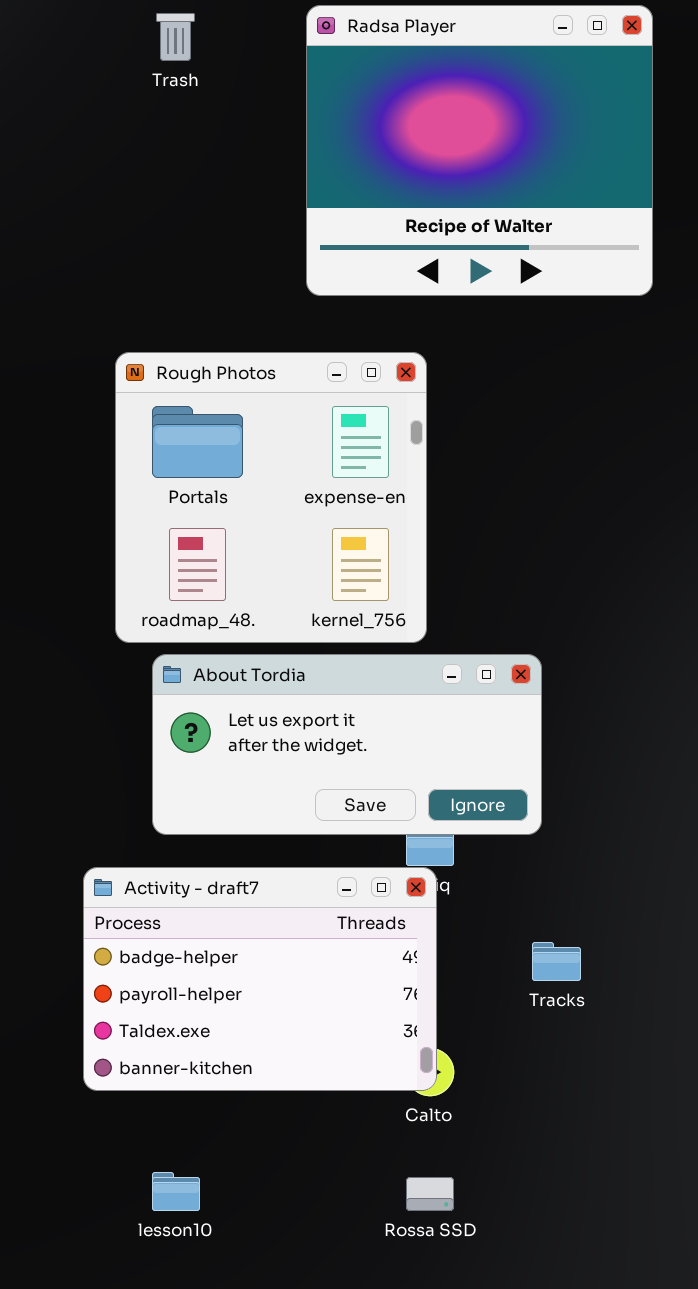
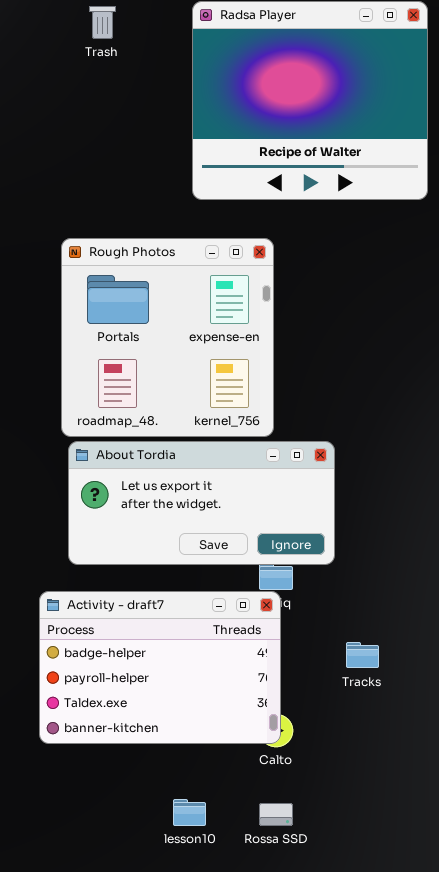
About Tordia: [152,654,542,835] -> [68,441,335,565], moved
lesson10: [152,1172,200,1211] -> [173,799,206,826], moved

